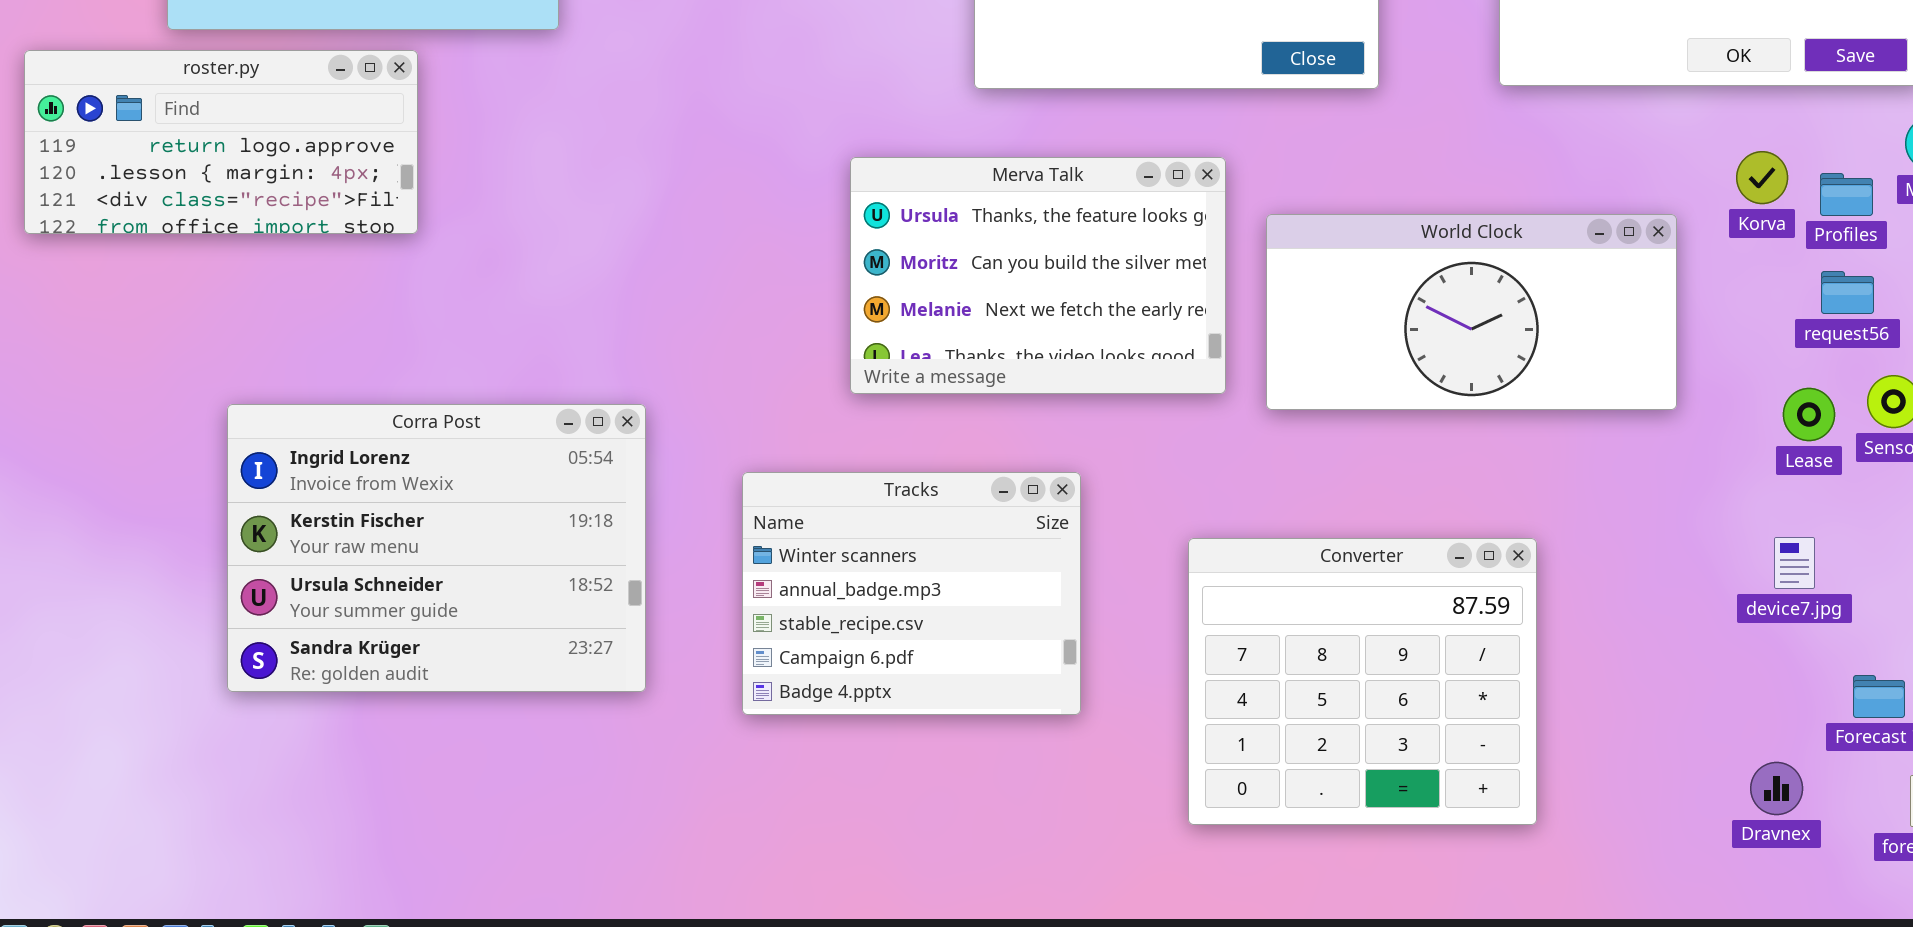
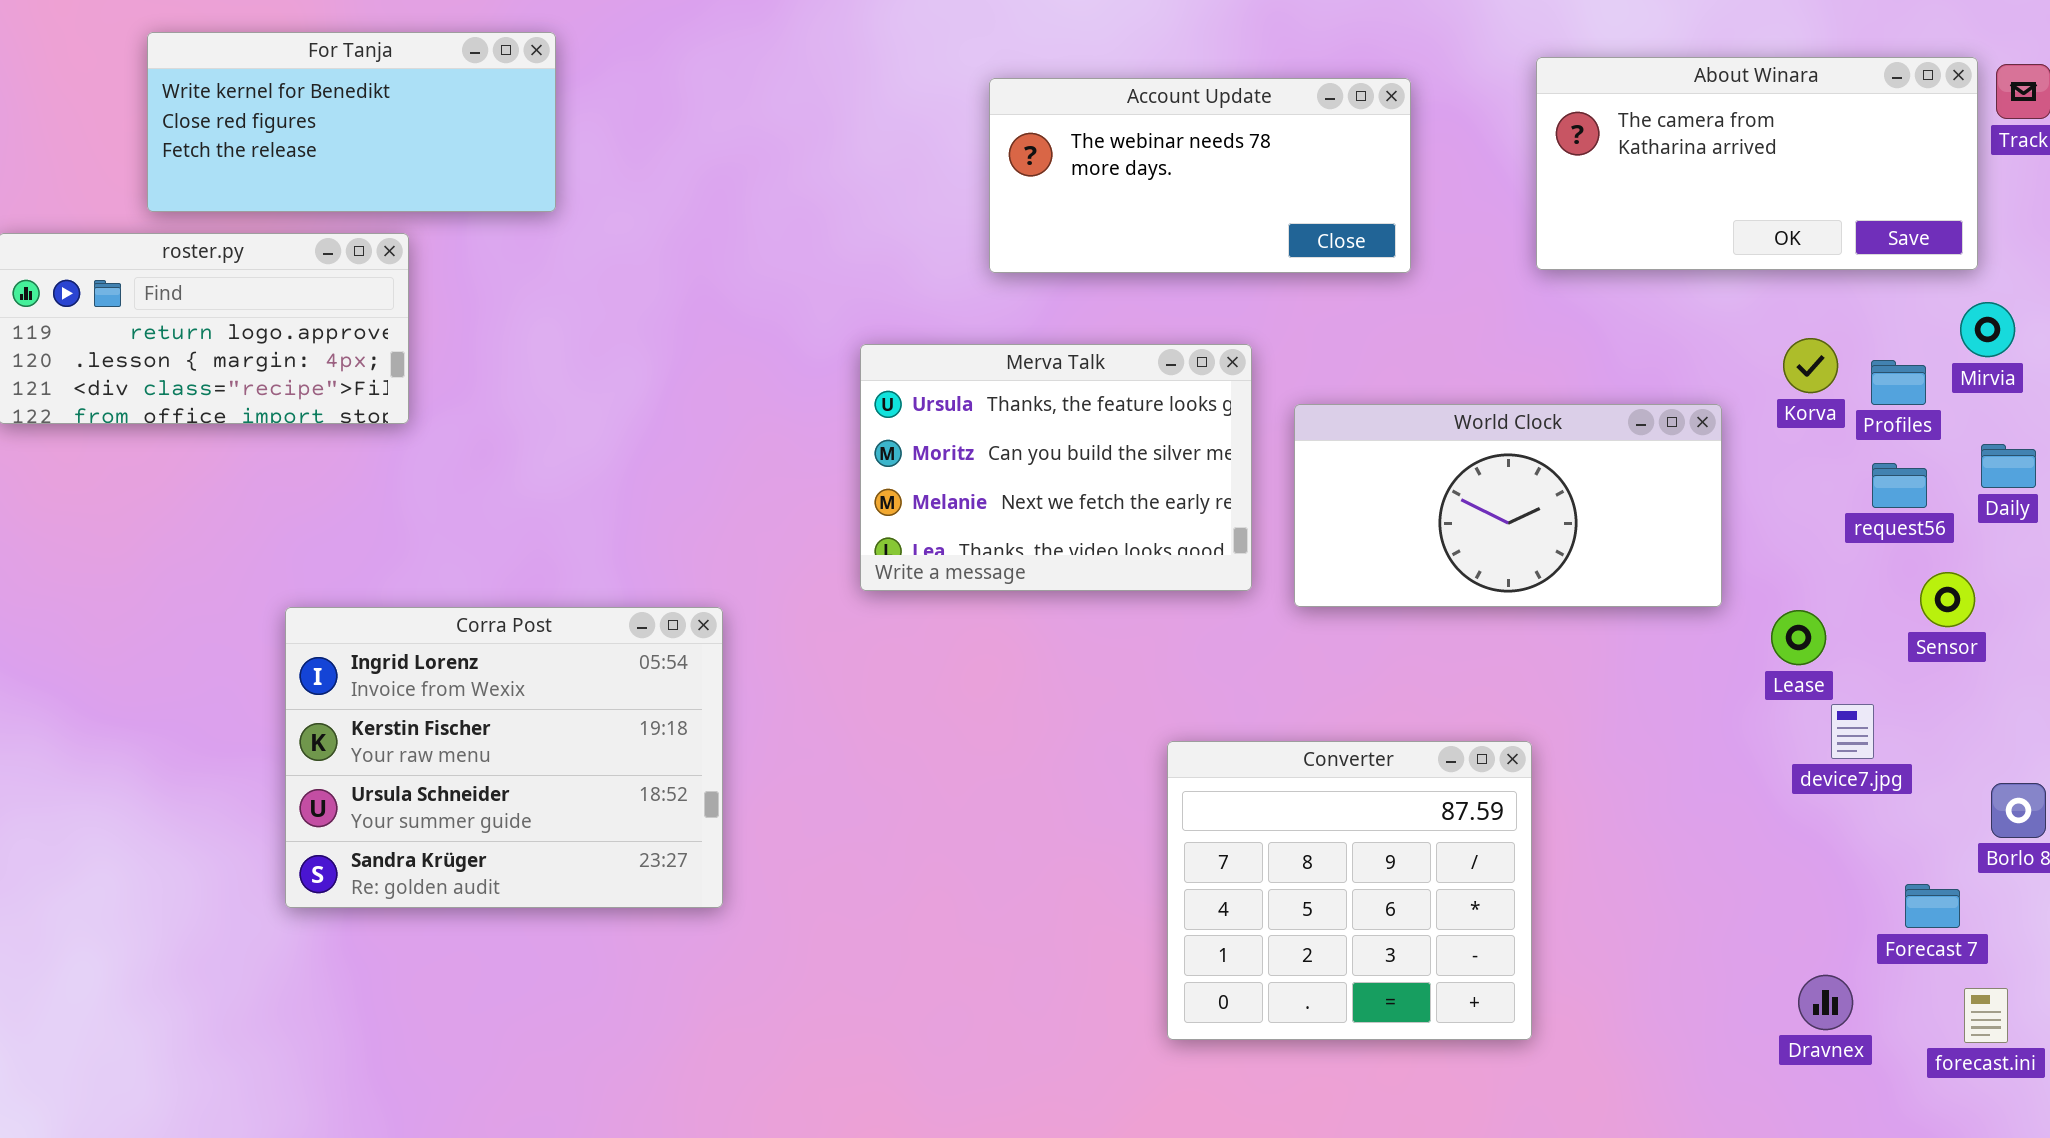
Lease: [1783,388,1835,441] -> [1771,610,1826,665], moved
Corra Post: [227,404,646,692] -> [285,607,723,908], moved
Tracks: [742,472,1081,715] -> none, closed
device7.jpg: [1774,537,1815,589] -> [1831,704,1874,759], moved
Converter: [1188,538,1537,825] -> [1167,741,1532,1040], moved

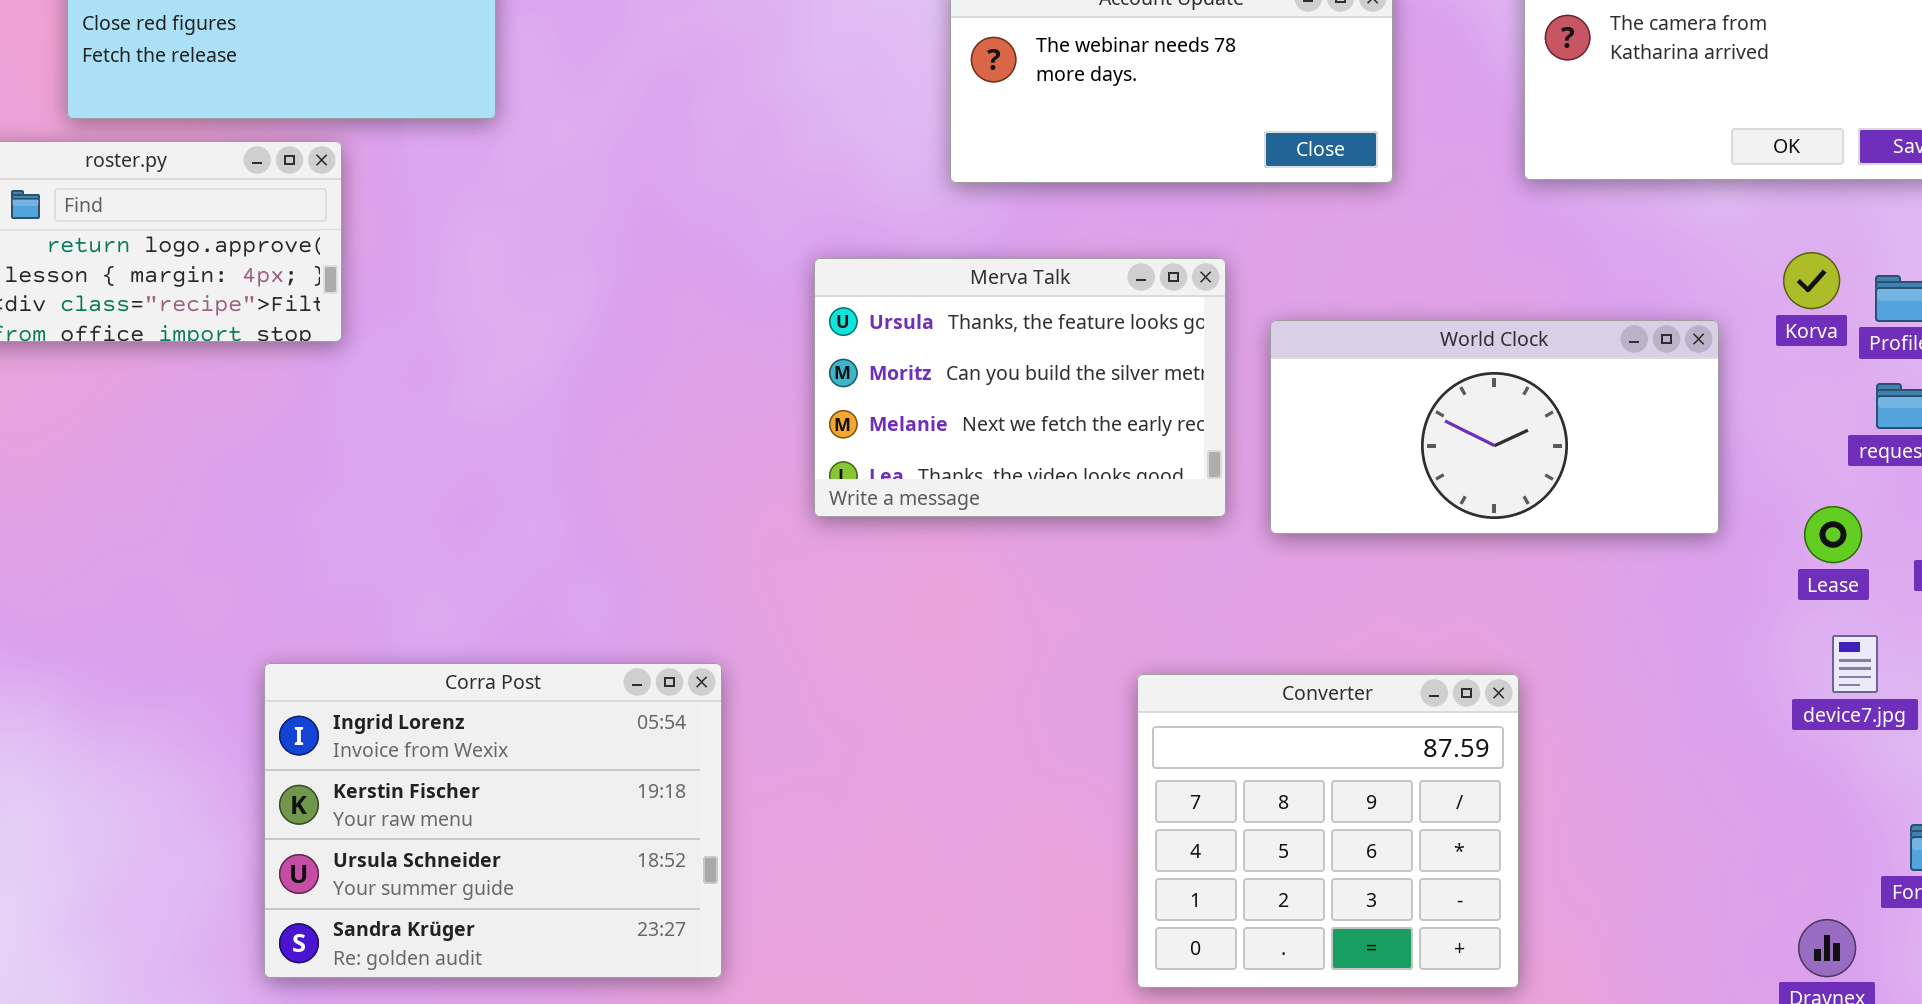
Corra Post: [285,607,723,908] -> [264,663,722,978], moved
Lease: [1771,610,1826,665] -> [1804,506,1862,563], moved

